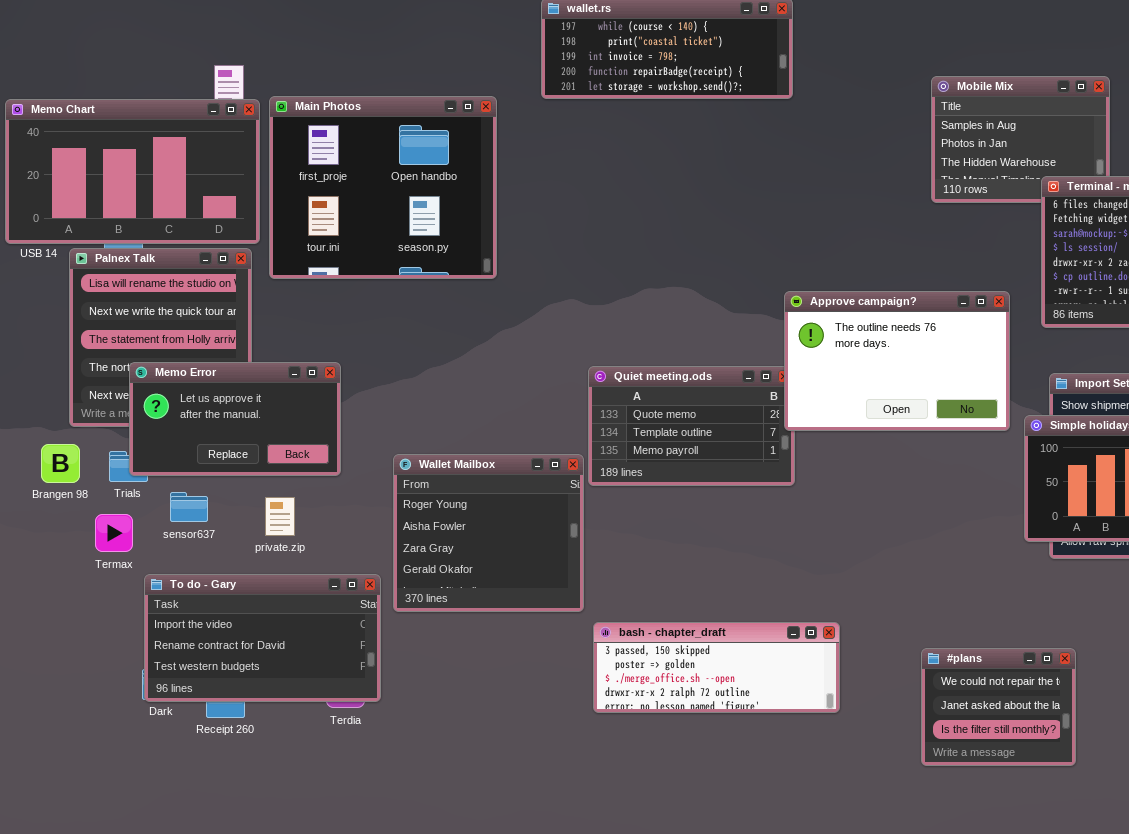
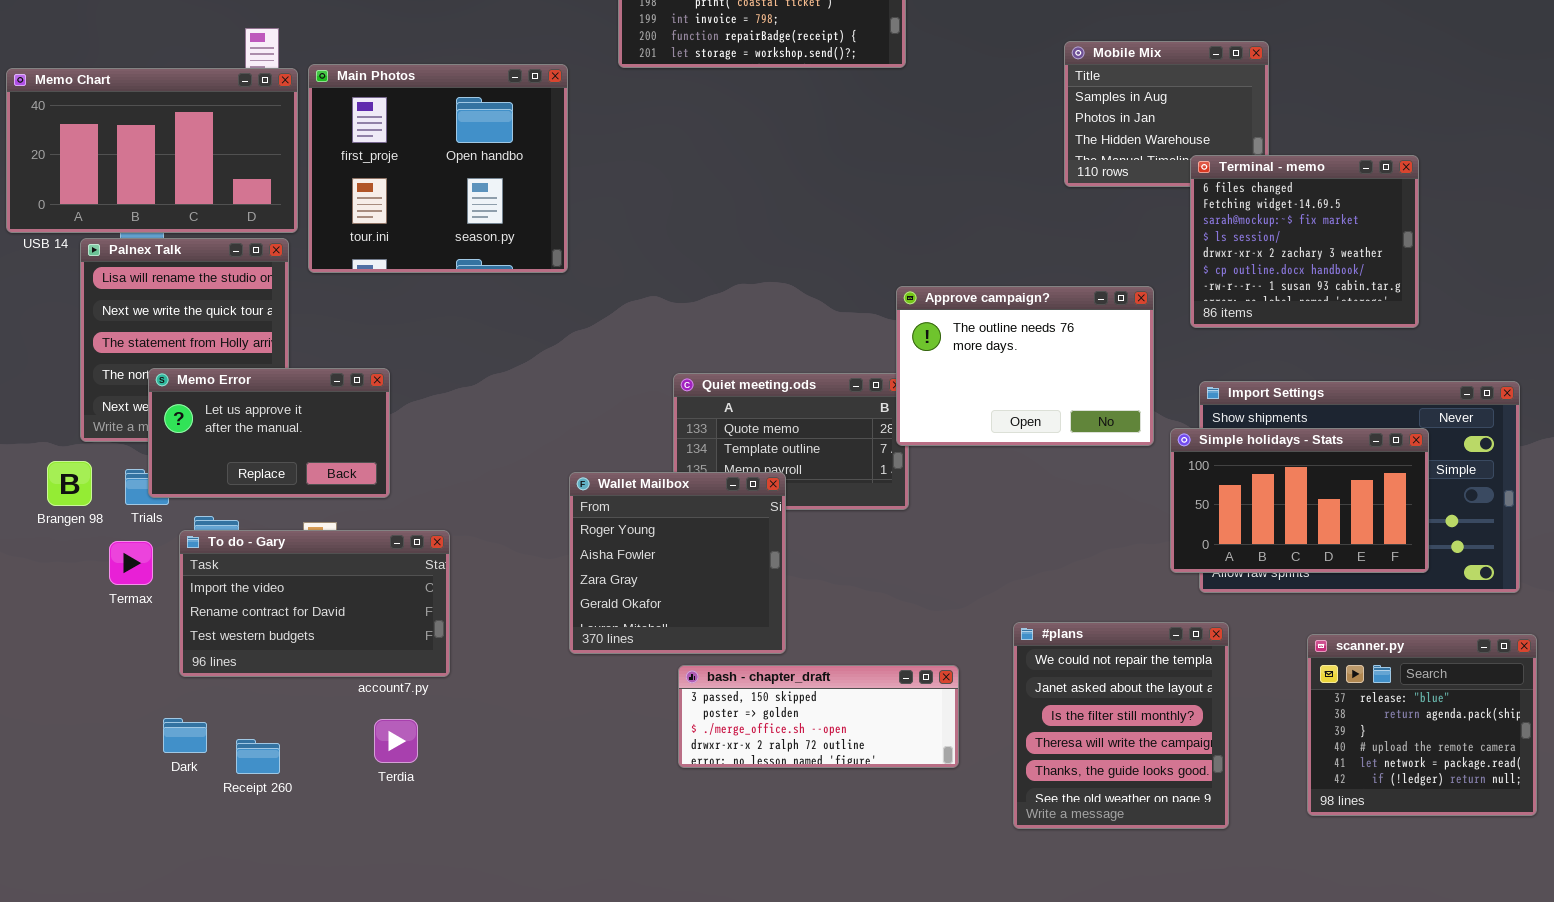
Wallet Mailbox: [393,454,584,612] -> [569,472,786,654], moved
To do - Gary: [144,574,381,702] -> [179,530,450,677], moved
#plans: [921,648,1076,766] -> [1013,622,1229,829], resized

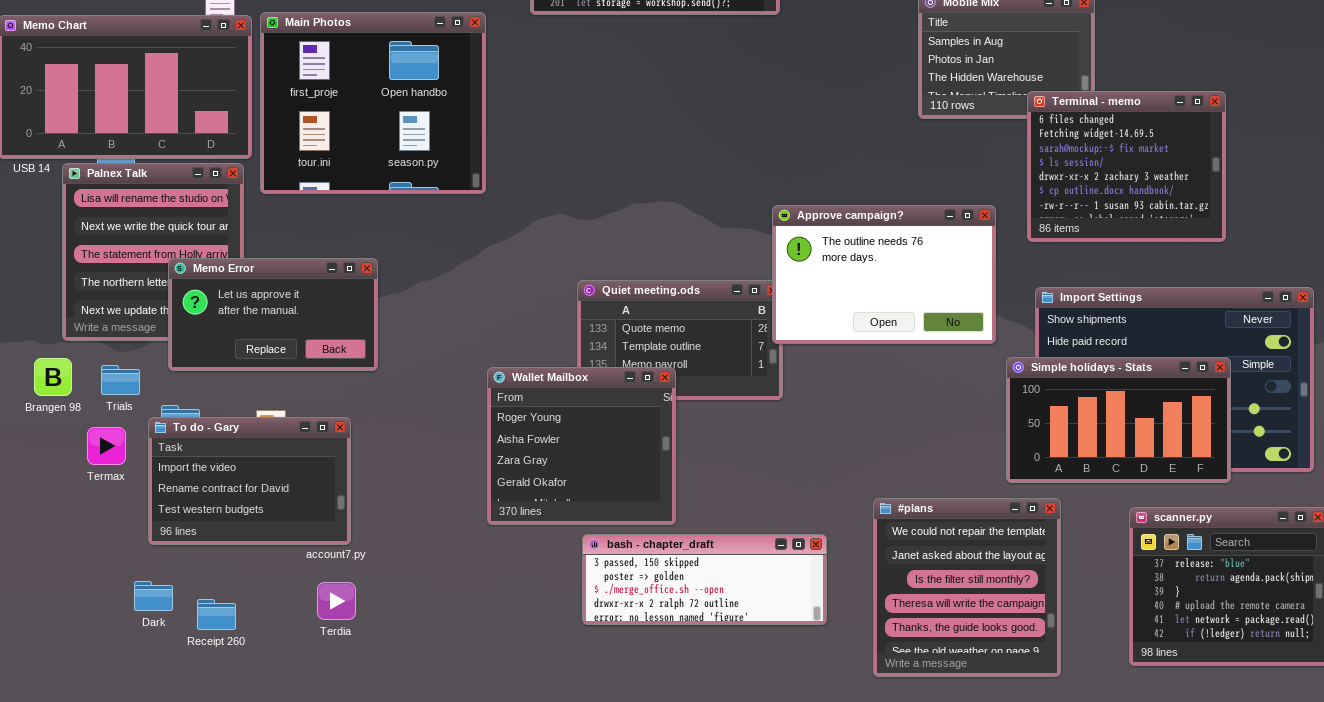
Memo Error: [148,368,390,498] -> [168,258,378,371], moved
Simple holidays - Stats: [1170,428,1429,573] -> [1006,357,1231,483], moved
To do - Gary: [179,530,450,677] -> [148,417,351,545], resized

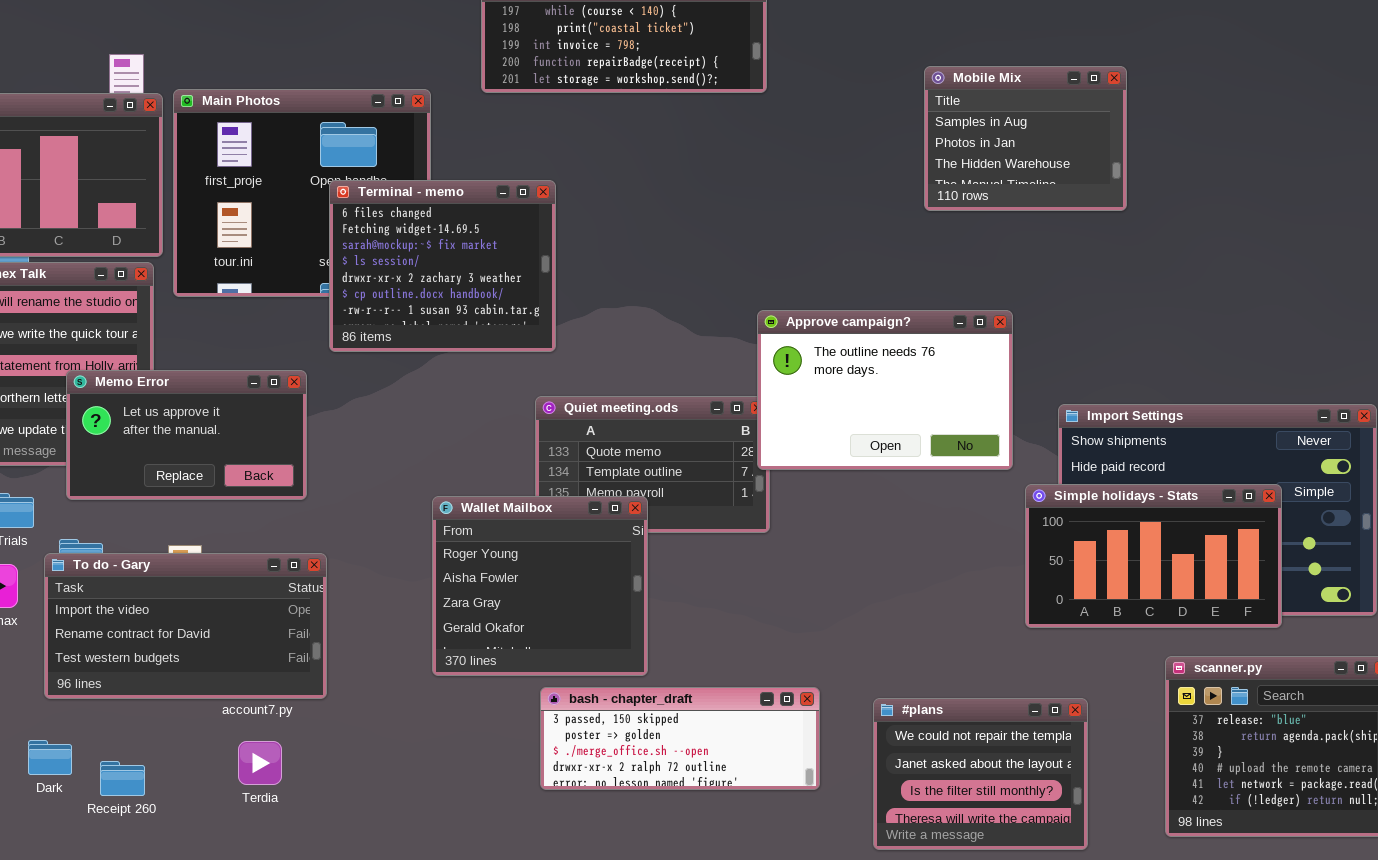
Terminal - memo: [1027,91,1226,242] -> [329,180,556,352], moved
To do - Gary: [148,417,351,545] -> [44,553,327,699], resized
#plans: [873,498,1061,677] -> [873,698,1088,850], resized

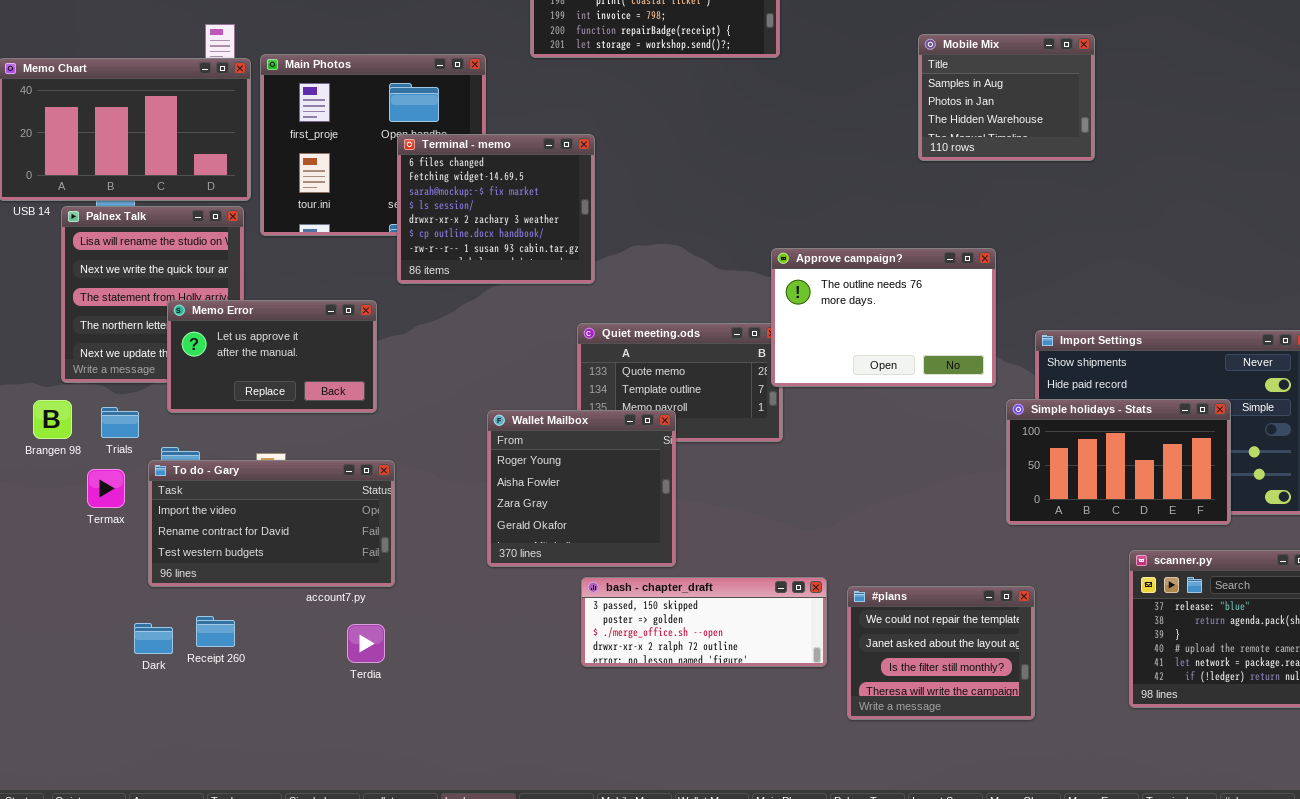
#plans: [873,698,1088,850] -> [847,586,1035,720], moved
Terdia: [238,741,282,785] -> [347,624,385,663], moved
Receipt 260: [100,761,145,796] -> [196,616,235,647], moved

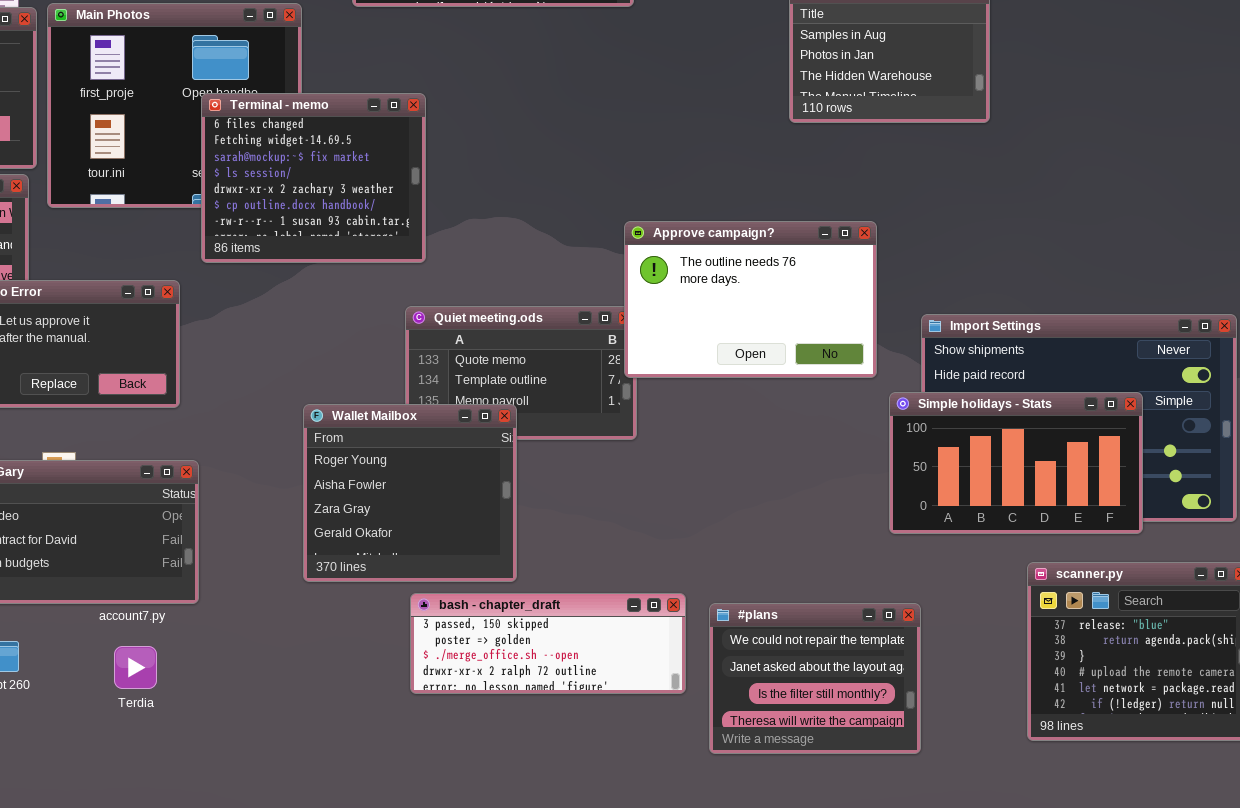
Terdia: [347,624,385,663] -> [114,646,157,689], moved

